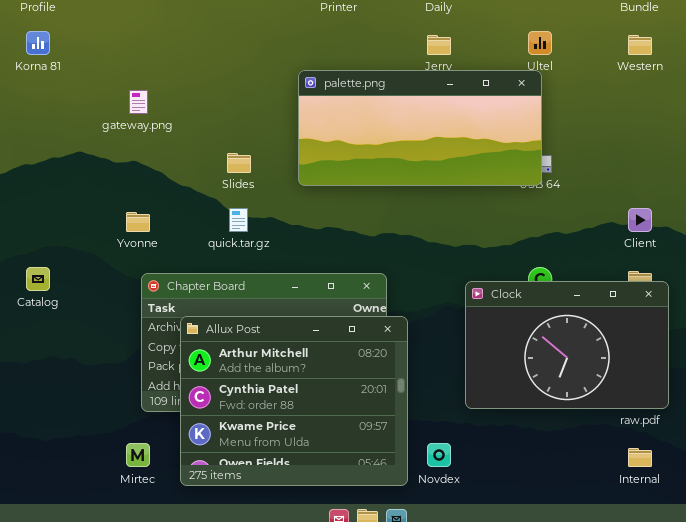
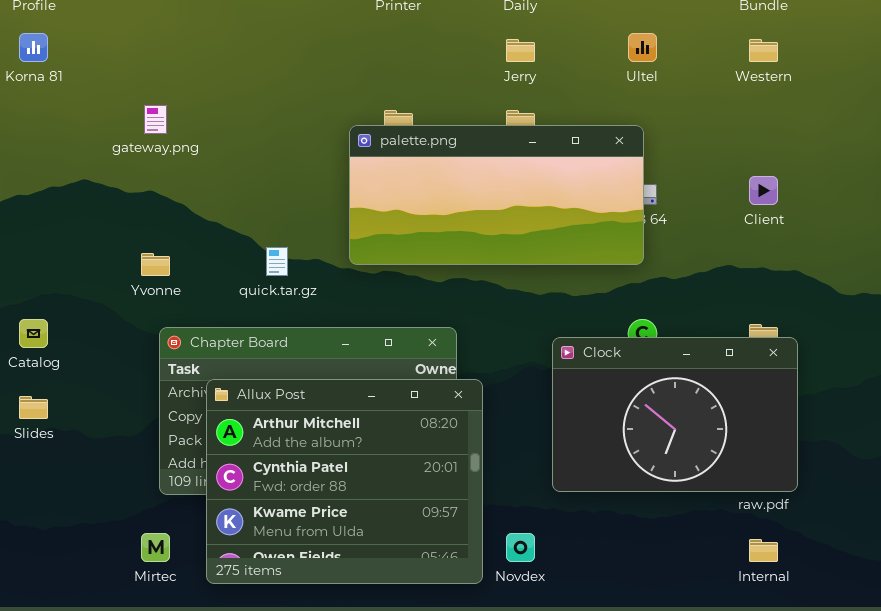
palette.png: [298,70,542,186] -> [349,125,644,265], moved
Slides: [227,153,251,173] -> [19,396,48,419], moved
Client: [628,208,652,232] -> [749,176,778,205], moved

